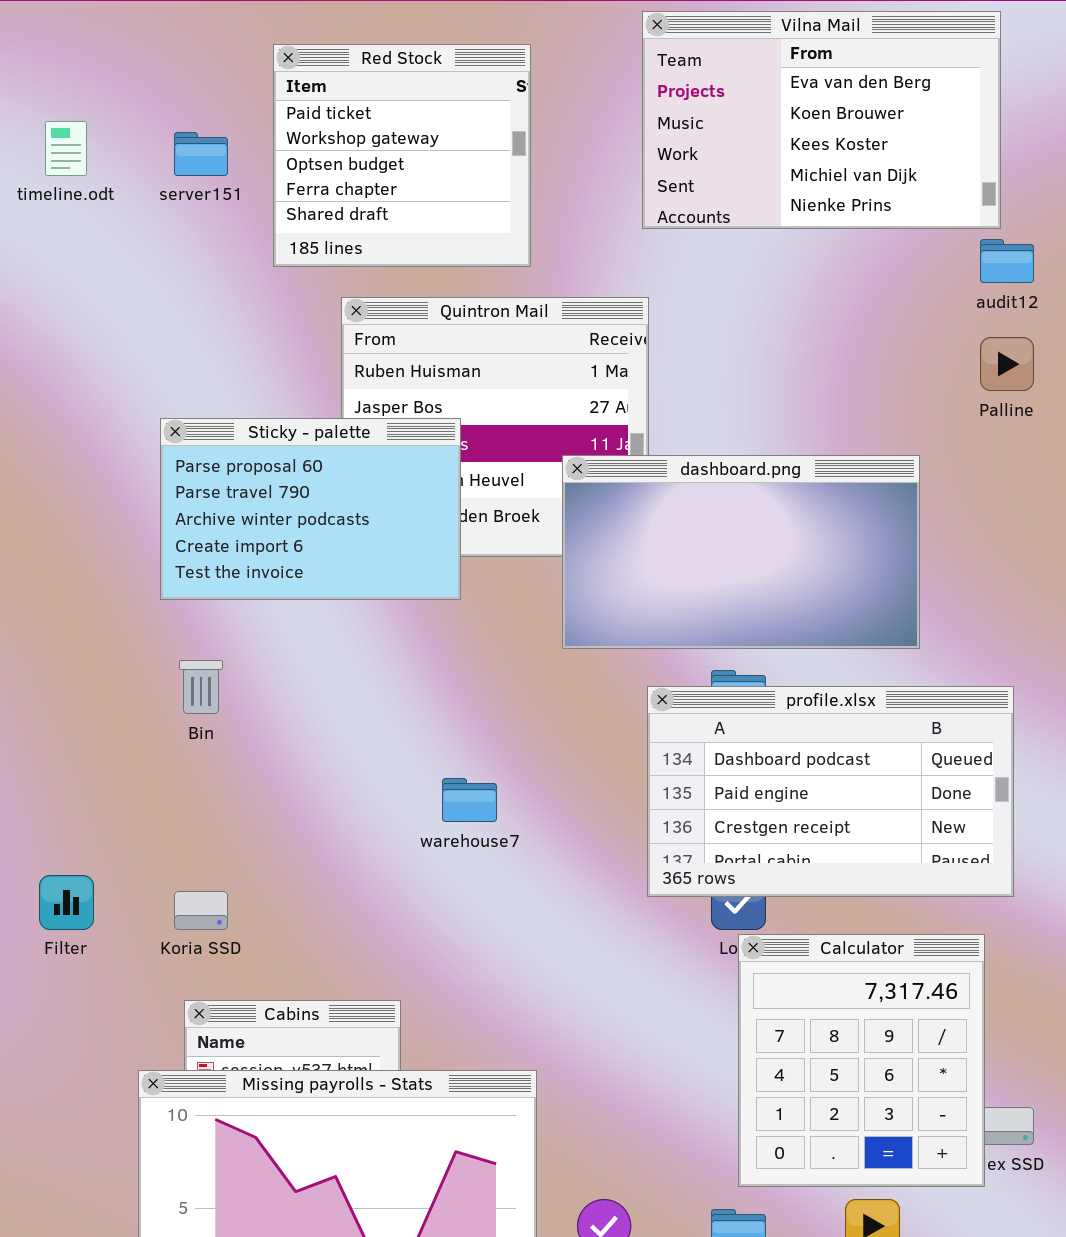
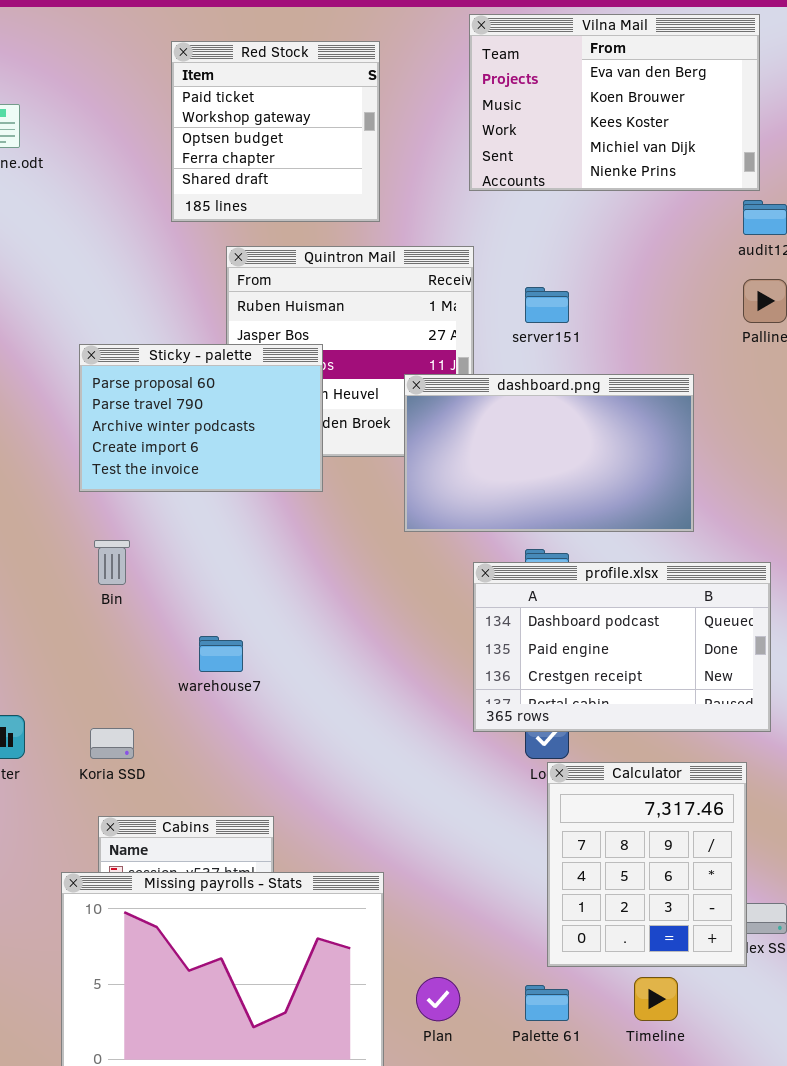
server151: [174,132,228,176] -> [525,287,569,323], moved
warehouse7: [442,778,497,822] -> [199,636,243,672], moved

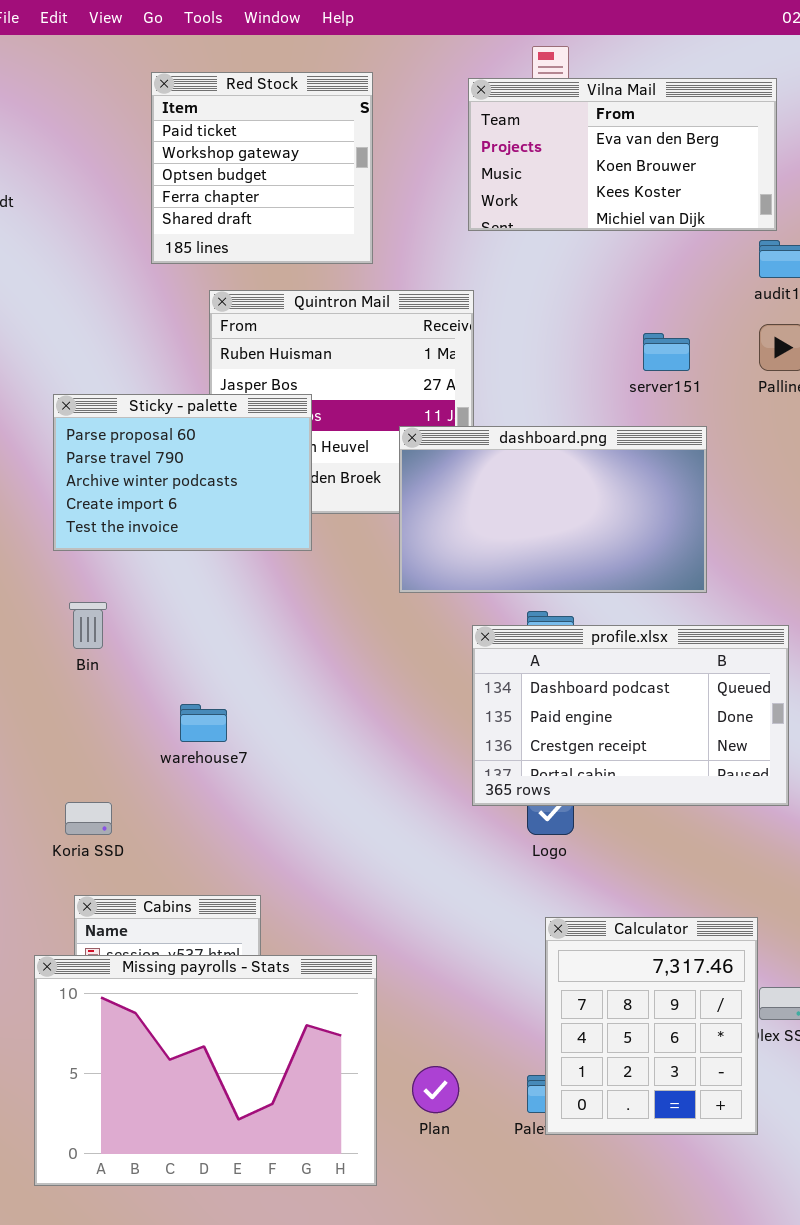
Vilna Mail: [469,14,760,191] -> [468,78,777,231], resized
server151: [525,287,569,323] -> [643,333,690,371], moved
Calculator: [547,762,747,967] -> [545,917,758,1135], moved

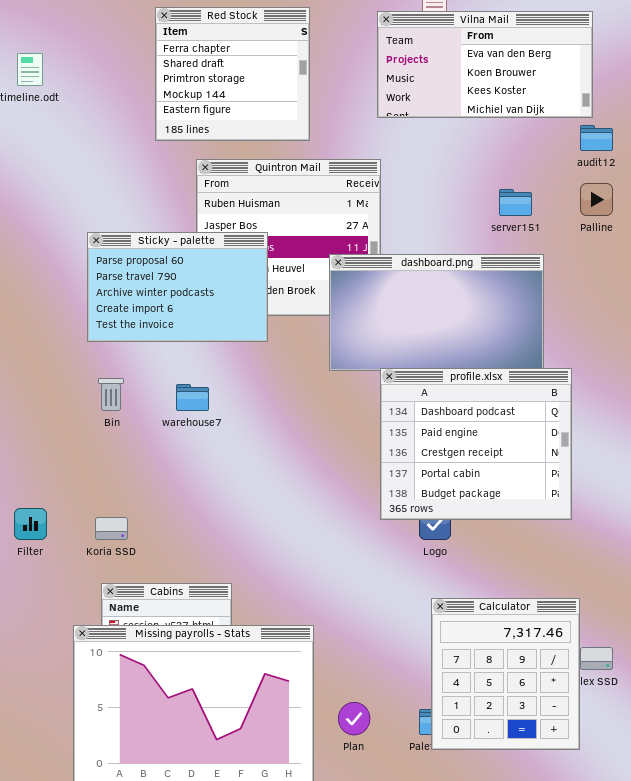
Red Stock: [151,72,373,264] -> [155,7,310,141], scrolled down 3 rows
profile.xlsx: [472,625,789,806] -> [380,368,572,520], resized
warehouse7: [180,704,227,742] -> [176,384,209,411], moved

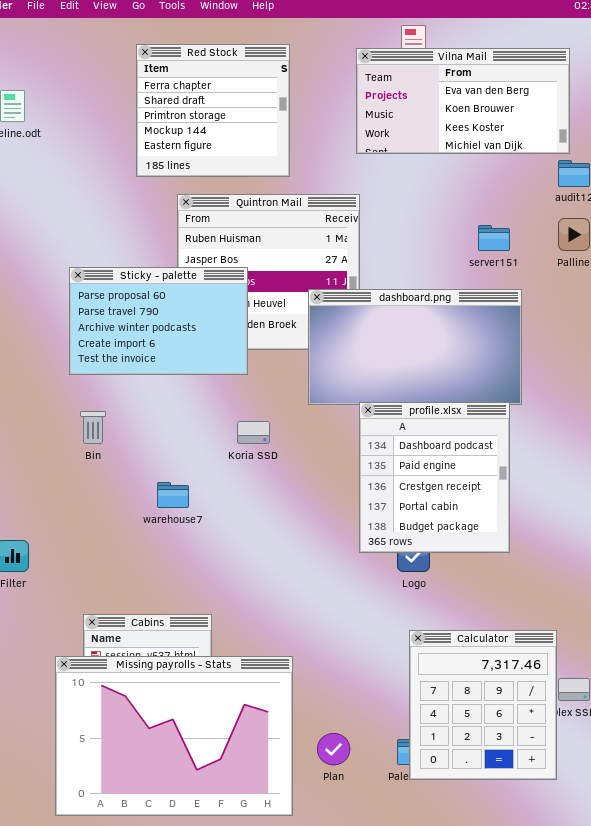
profile.xlsx: [380,368,572,520] -> [359,402,510,553], resized
warehouse7: [176,384,209,411] -> [157,482,189,508], moved
Koria SSD: [95,517,128,540] -> [237,421,270,444], moved

